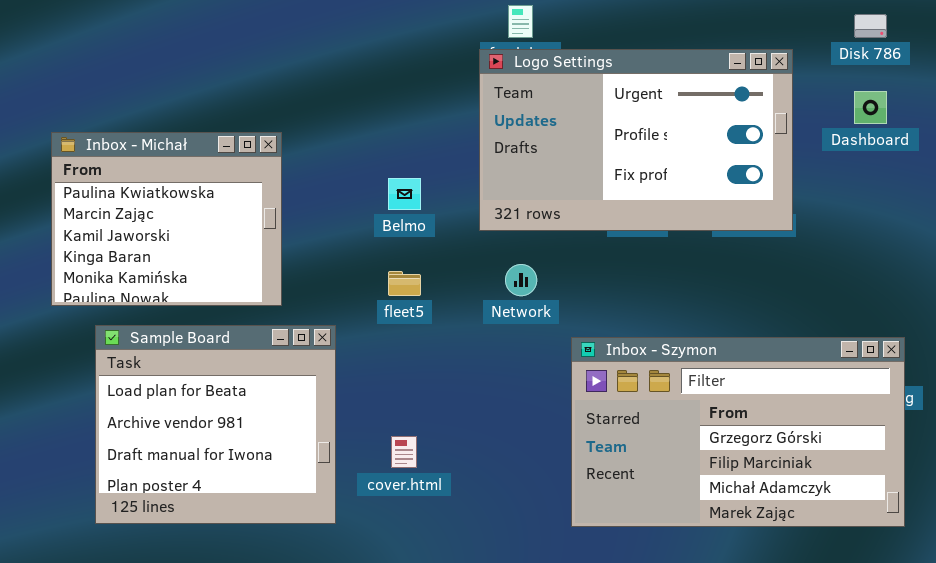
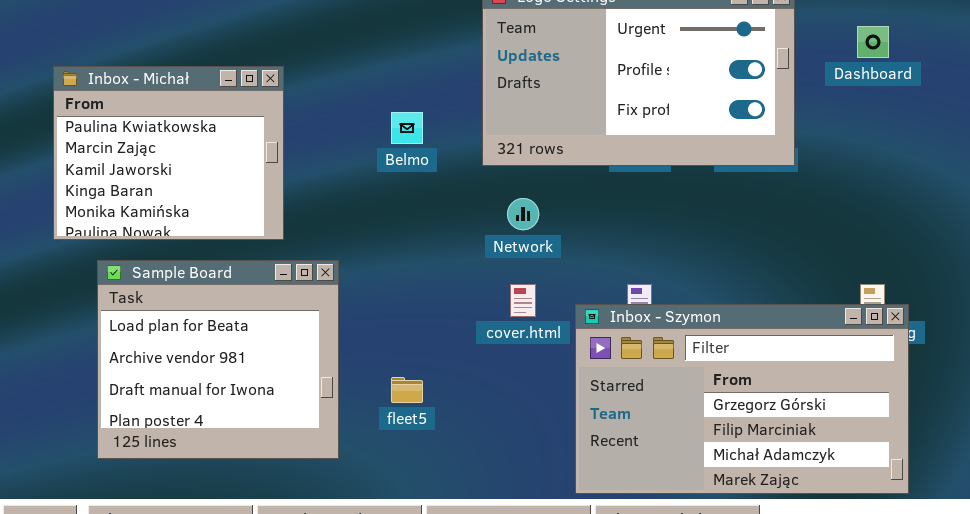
fleet5: [388,271,421,296] -> [391,377,423,403], moved
Inbox - Szymon: [571,337,905,527] -> [575,304,909,494], moved
cover.html: [391,436,417,468] -> [510,284,536,317], moved

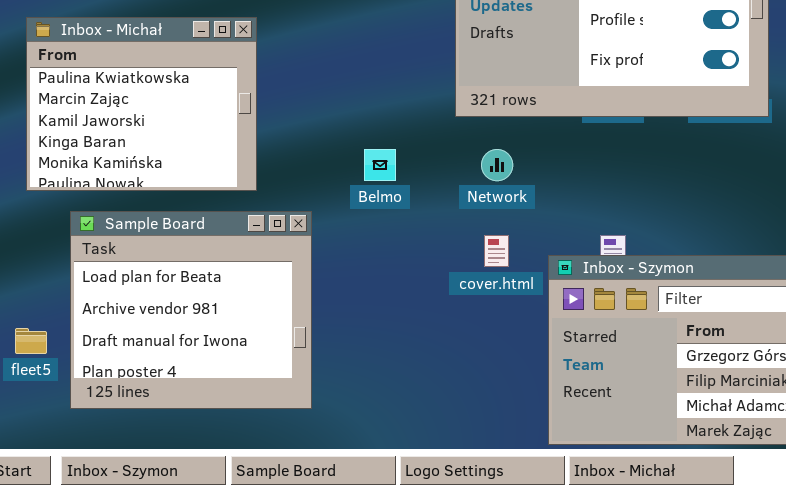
Belmo: [391,112,423,144] -> [364,149,396,181], moved
fleet5: [391,377,423,403] -> [15,328,47,354], moved

